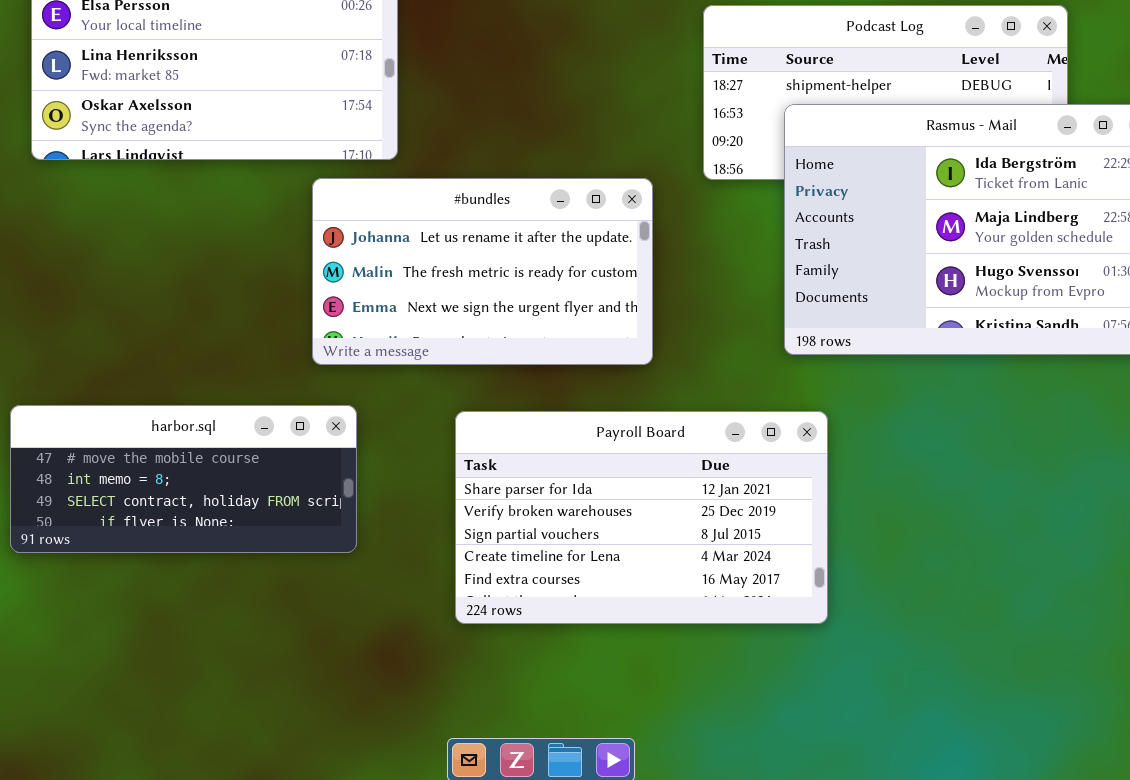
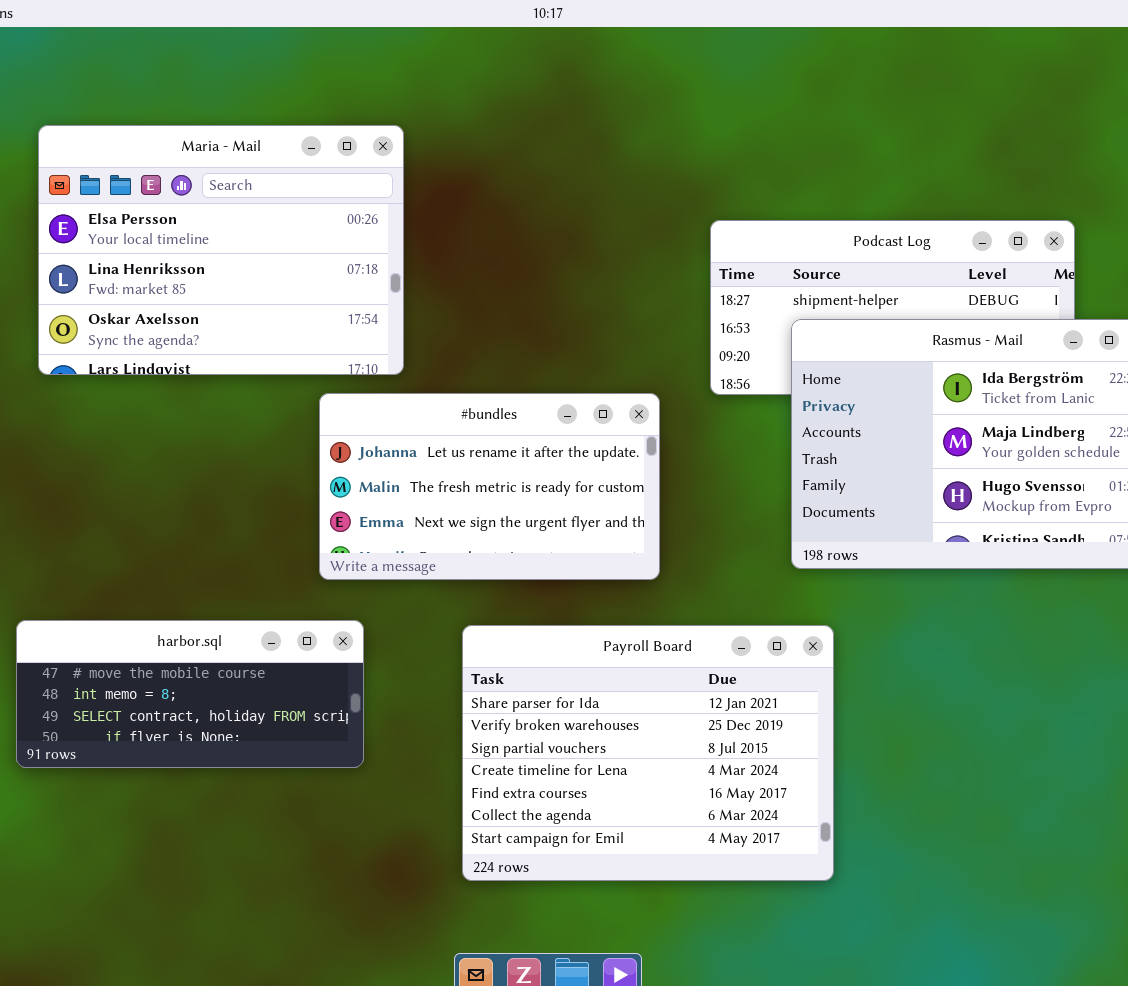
Payroll Board: [455,411,828,624] -> [462,625,834,881], resized

